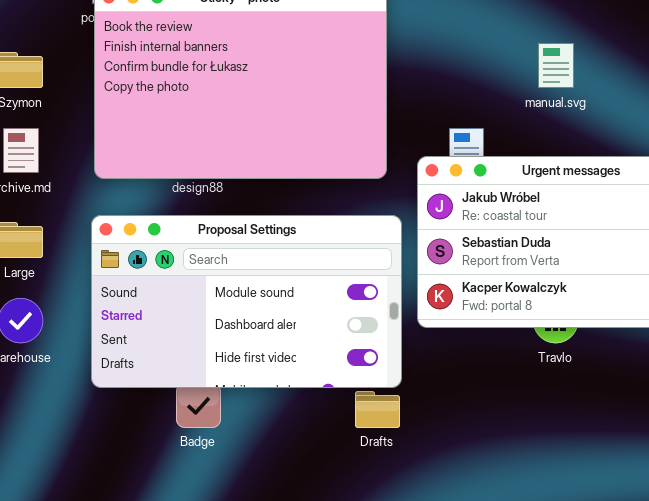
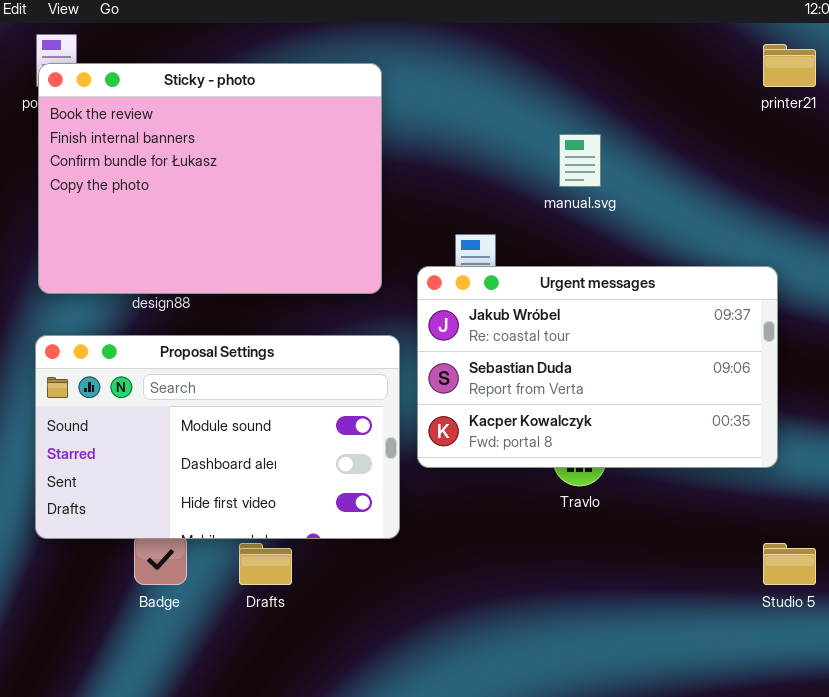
Drafts: [355,391,400,428] -> [239,543,292,585], moved

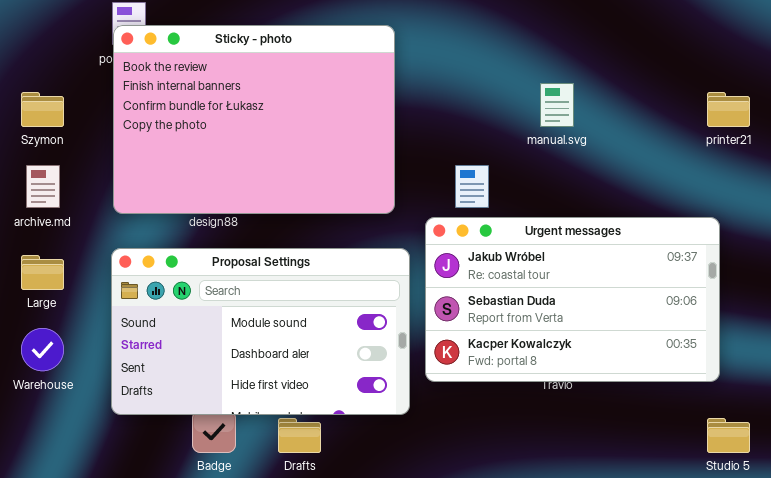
printer21: [763,44,816,87] -> [707,92,750,127], moved
Urgent messages: [417,266,778,468] -> [425,217,720,382], moved

